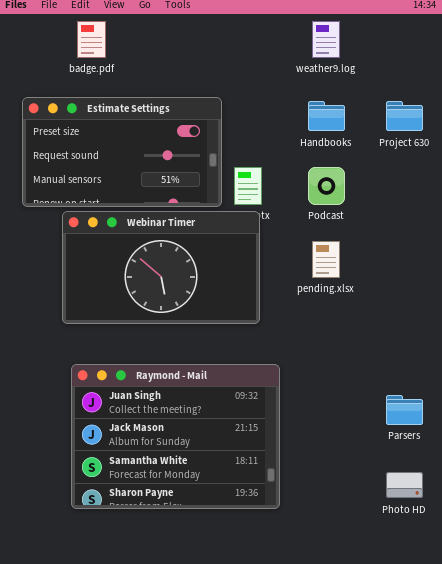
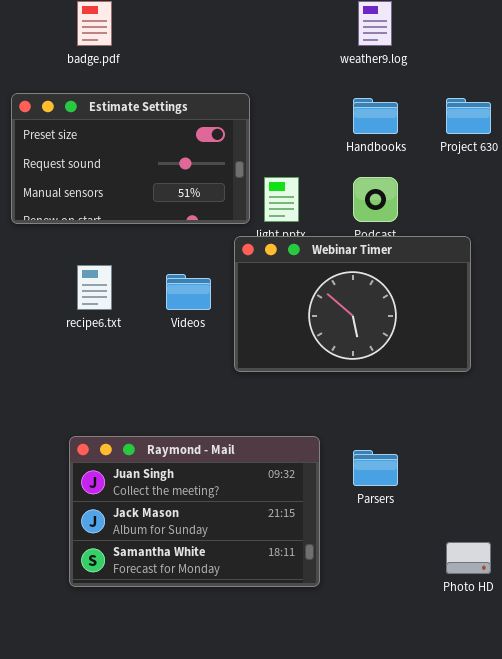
Webinar Timer: [62,211,260,324] -> [234,236,471,372], moved
Raymond - Mail: [71,364,280,509] -> [69,436,320,587], resized
Parsers: [386,395,423,425] -> [353,450,398,486], moved

